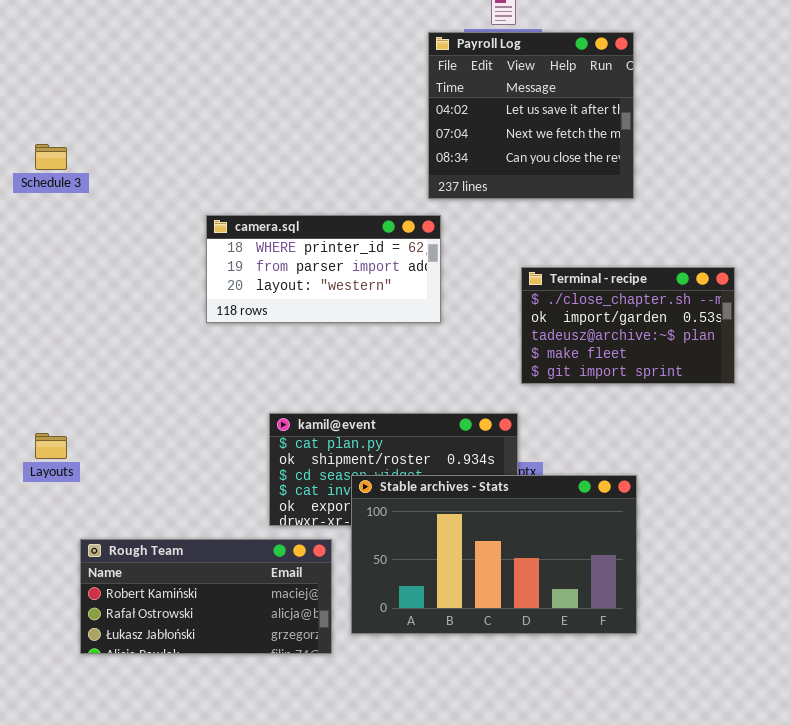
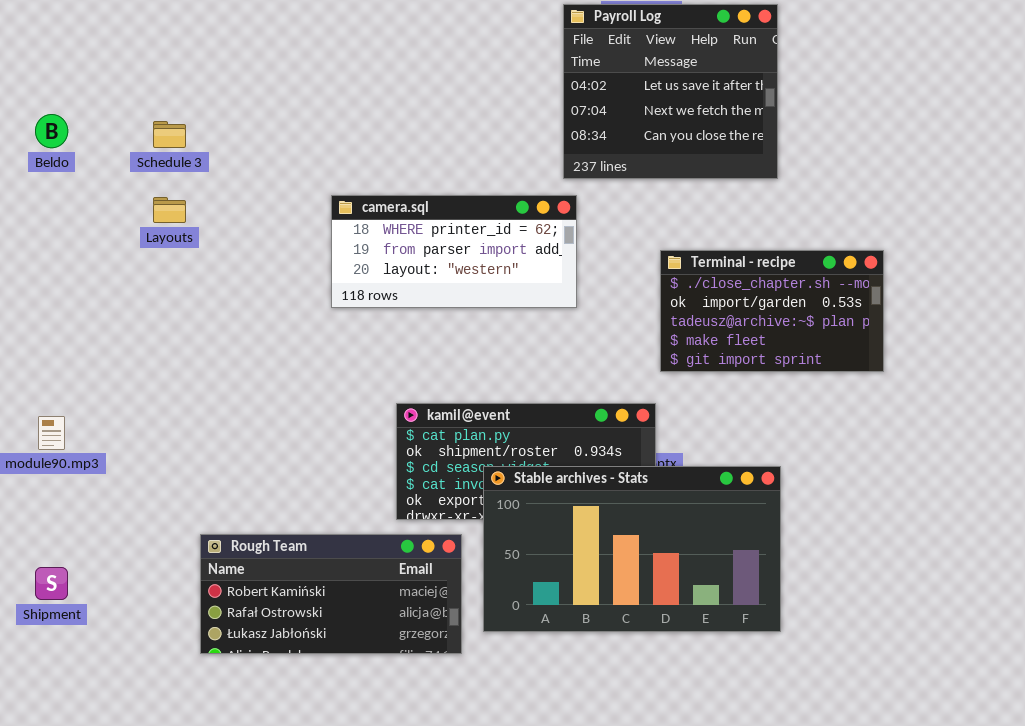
Layouts: [35,433,67,459] -> [153,197,186,223], moved

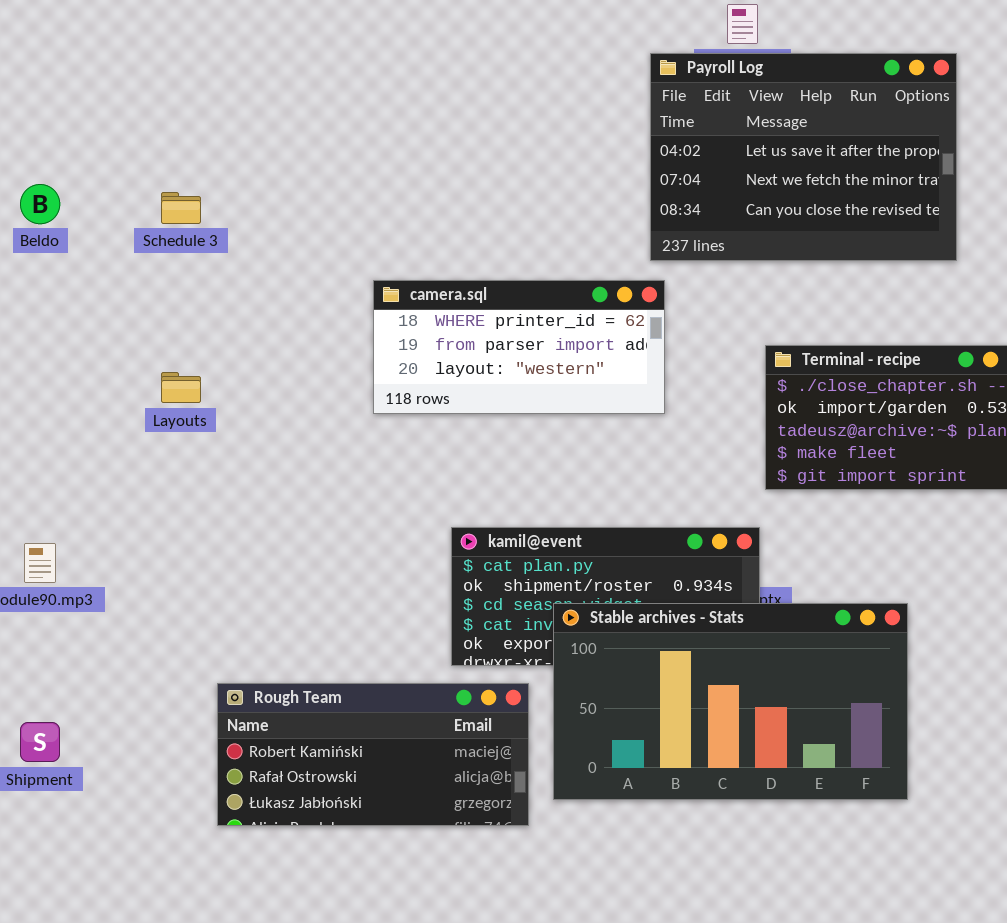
Payroll Log: [563,4,778,179] -> [650,53,957,261], resized
Layouts: [153,197,186,223] -> [161,372,201,403], moved

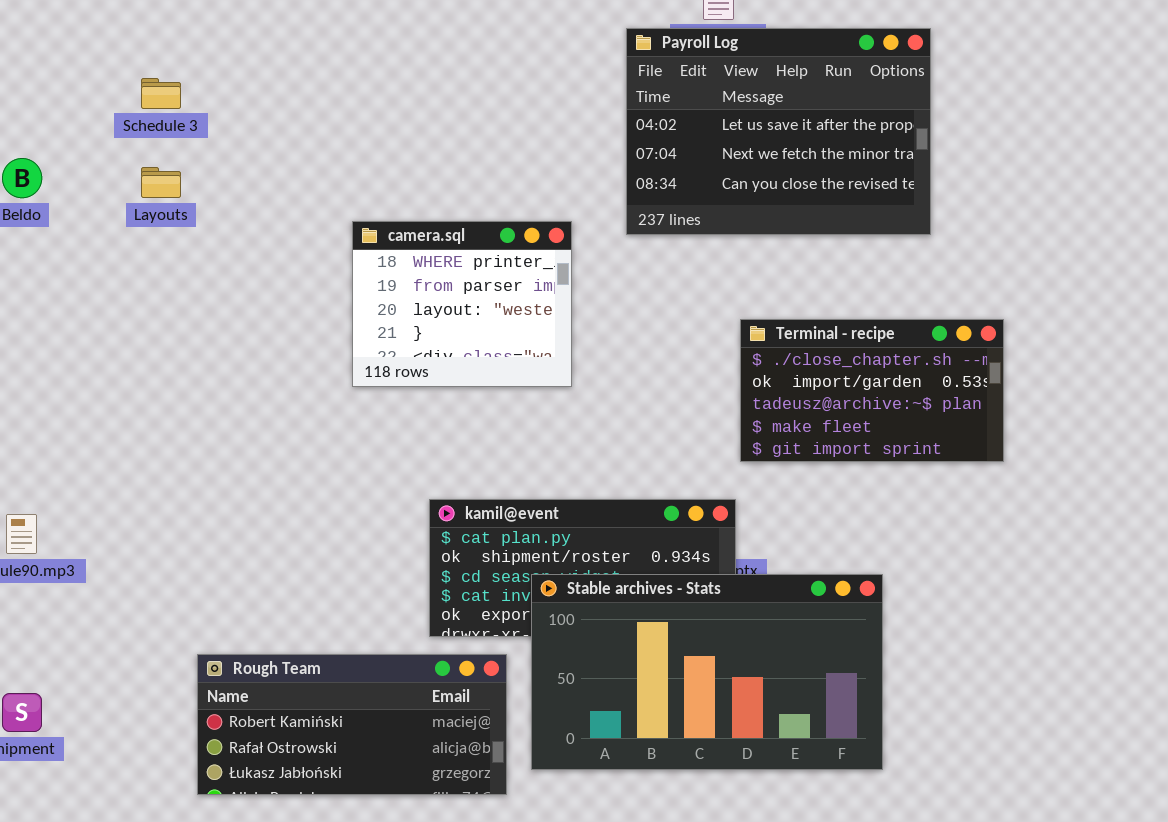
Schedule 3: [161,192,201,224] -> [141,78,181,109], moved
camera.sql: [373,280,665,414] -> [352,221,572,387], resized
Layouts: [161,372,201,403] -> [141,167,181,198], moved

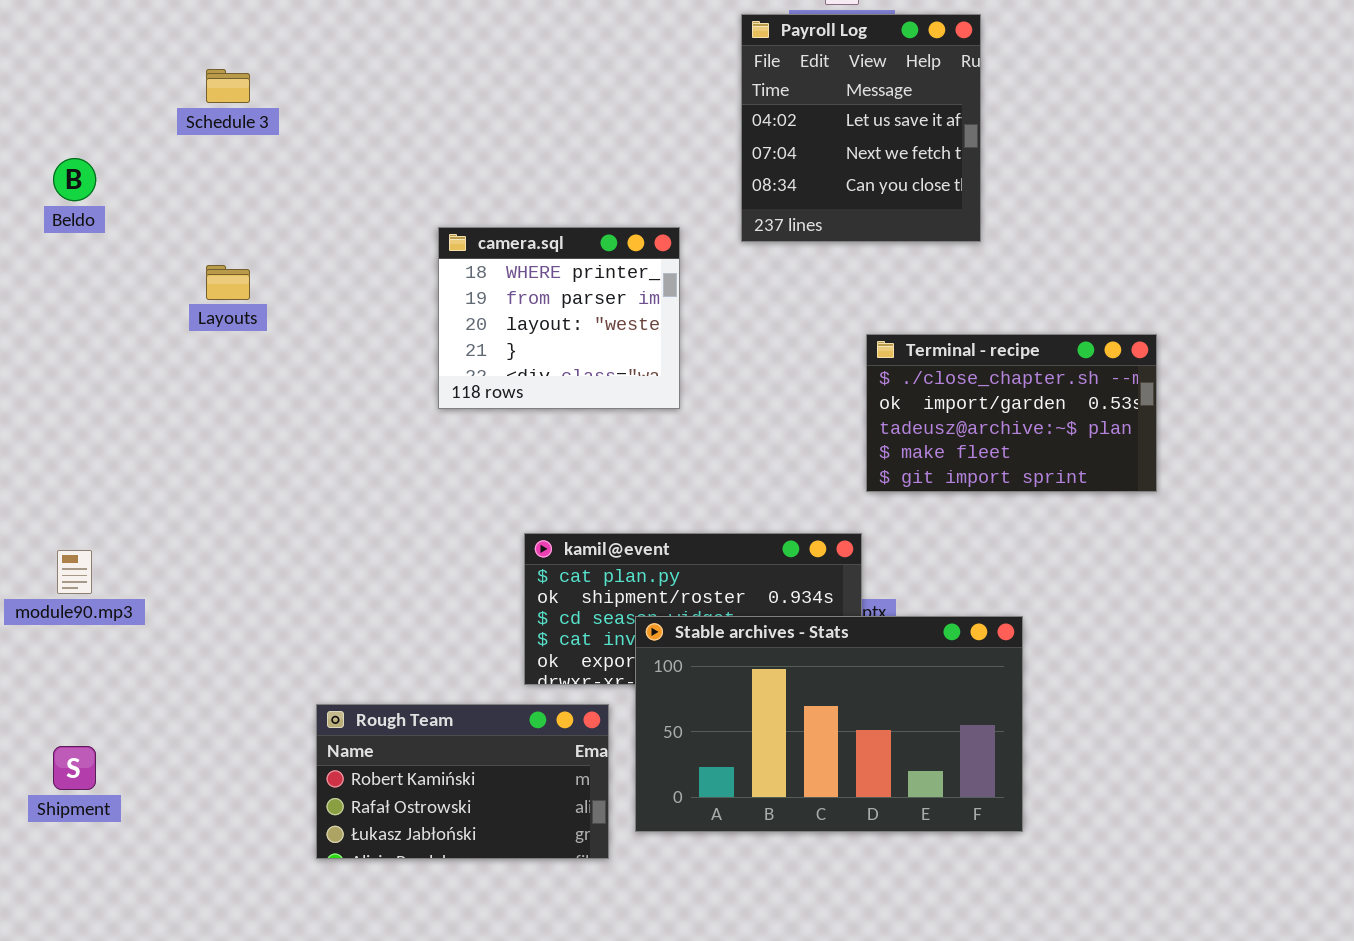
Payroll Log: [626,28,931,235] -> [741,14,981,242], resized
Layouts: [141,167,181,198] -> [206,265,250,300], moved
Rough Team: [197,654,507,795] -> [316,704,609,859], resized

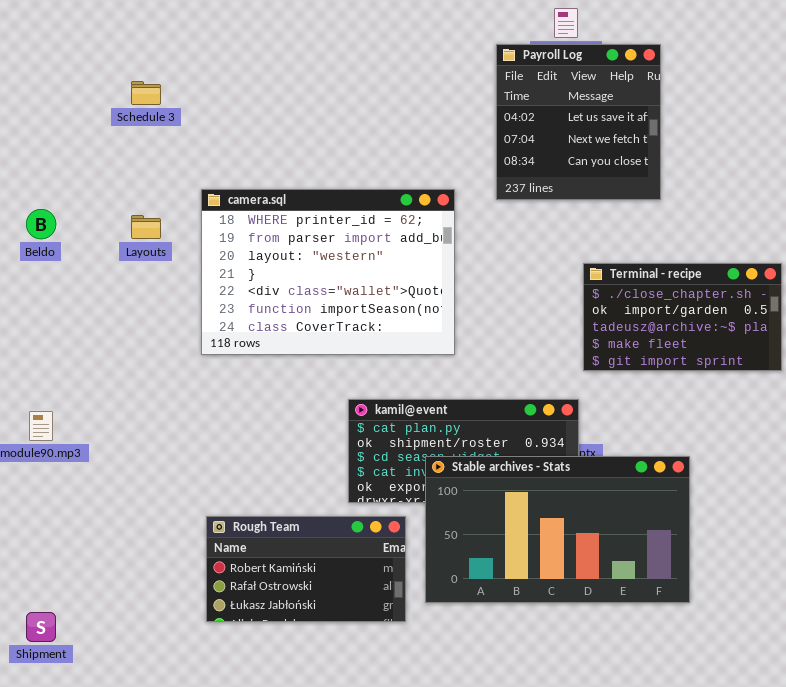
Beldo: [53,158,96,201] -> [26,209,56,239], moved
camera.sql: [438,227,680,409] -> [201,189,455,355], resized
Shipment: [53,746,96,790] -> [26,612,56,642], moved

